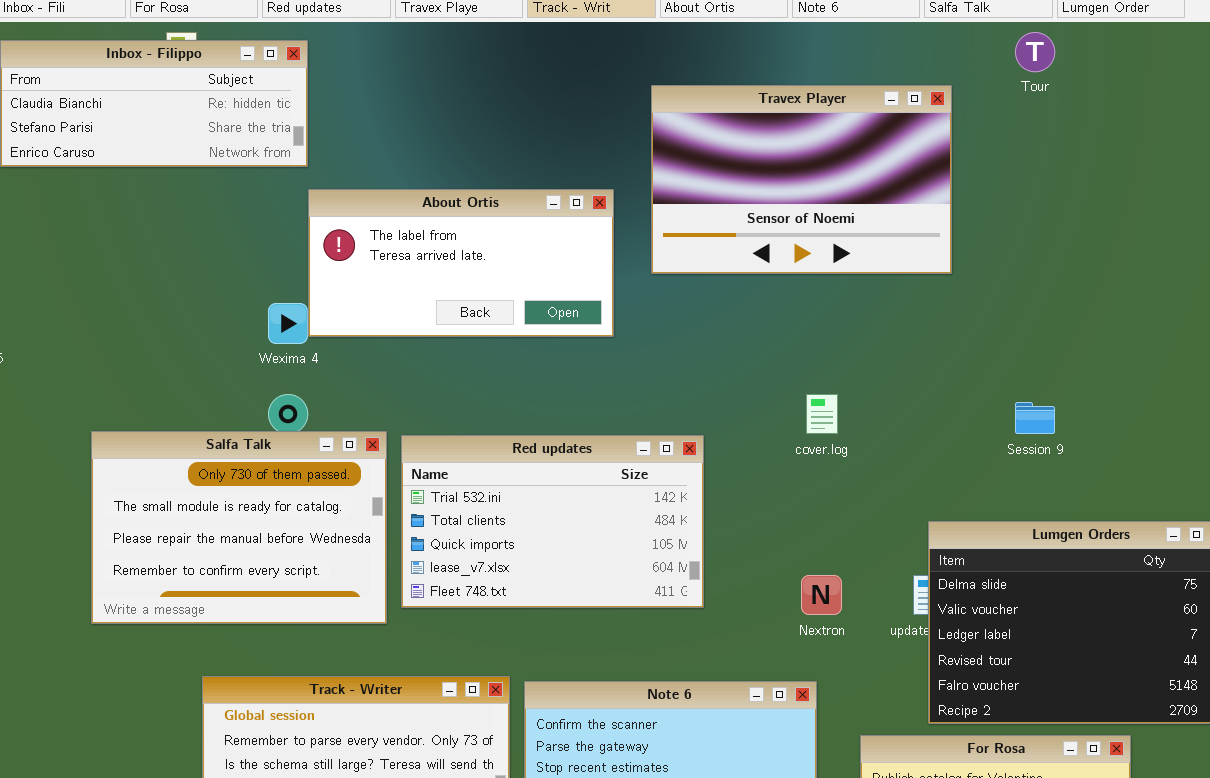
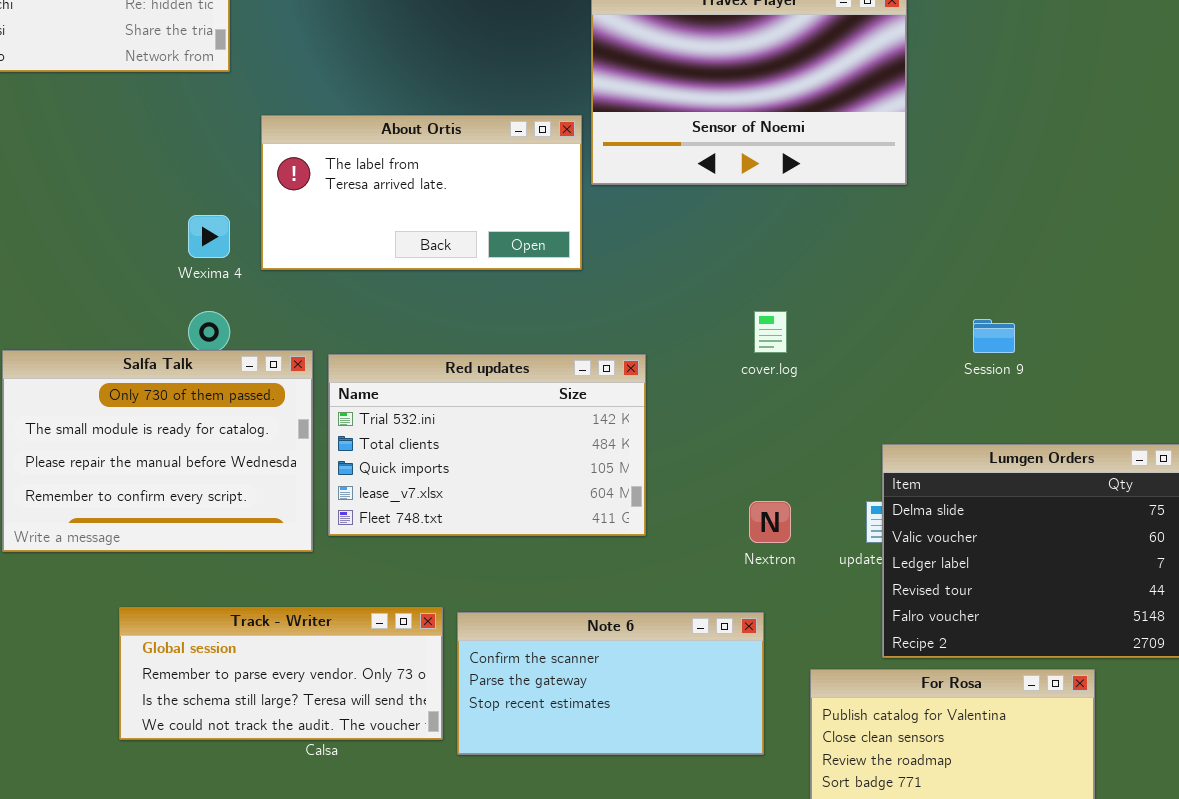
About Ortis: [308,189,614,337] -> [261,115,582,270], moved

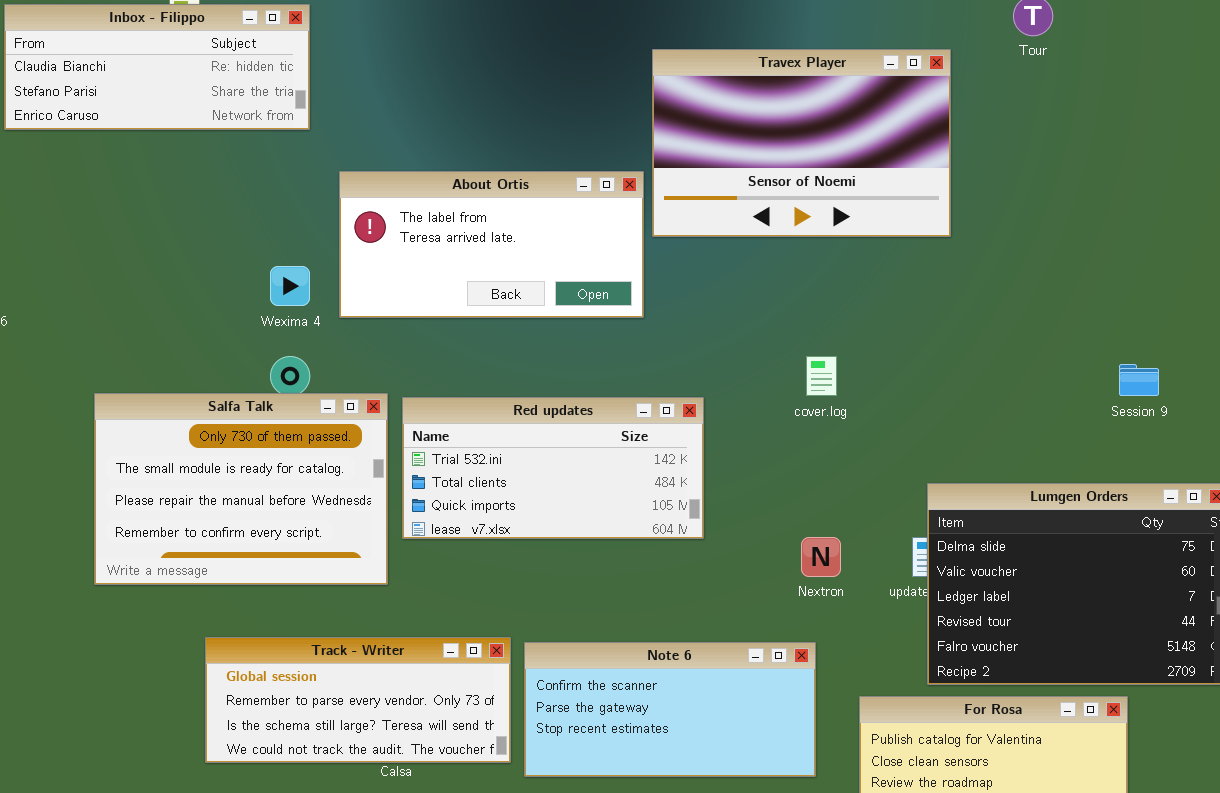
Session 9: [973,319,1015,353] -> [1119,364,1159,396], moved
Red updates: [328,354,646,536] -> [402,397,704,539], resized

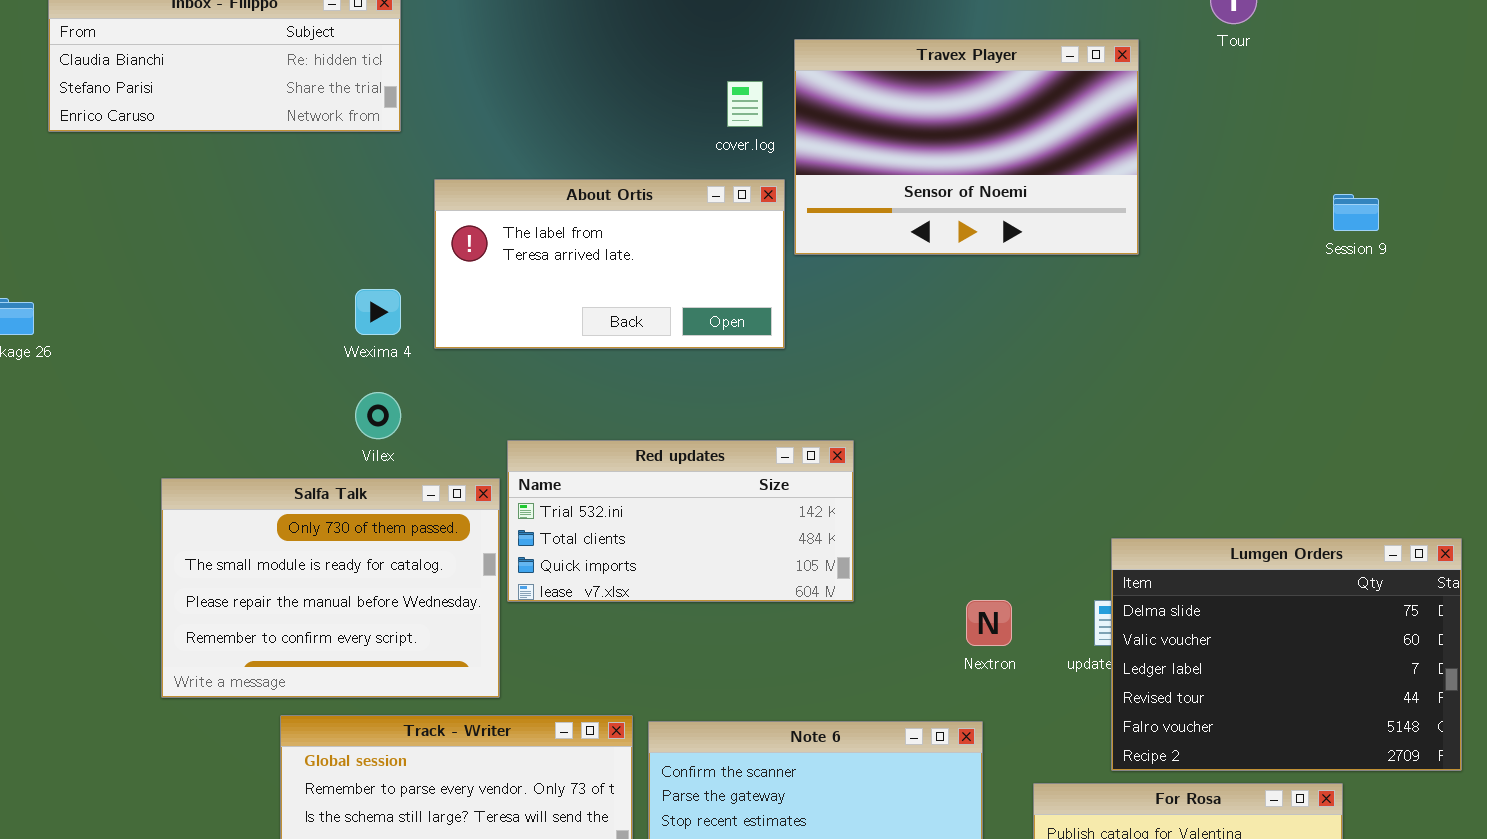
cover.log: [806,356,837,396] -> [727,81,763,127], moved
Session 9: [1119,364,1159,396] -> [1333,194,1379,231], moved
Salfa Talk: [94,393,388,585] -> [161,478,500,698], moved

